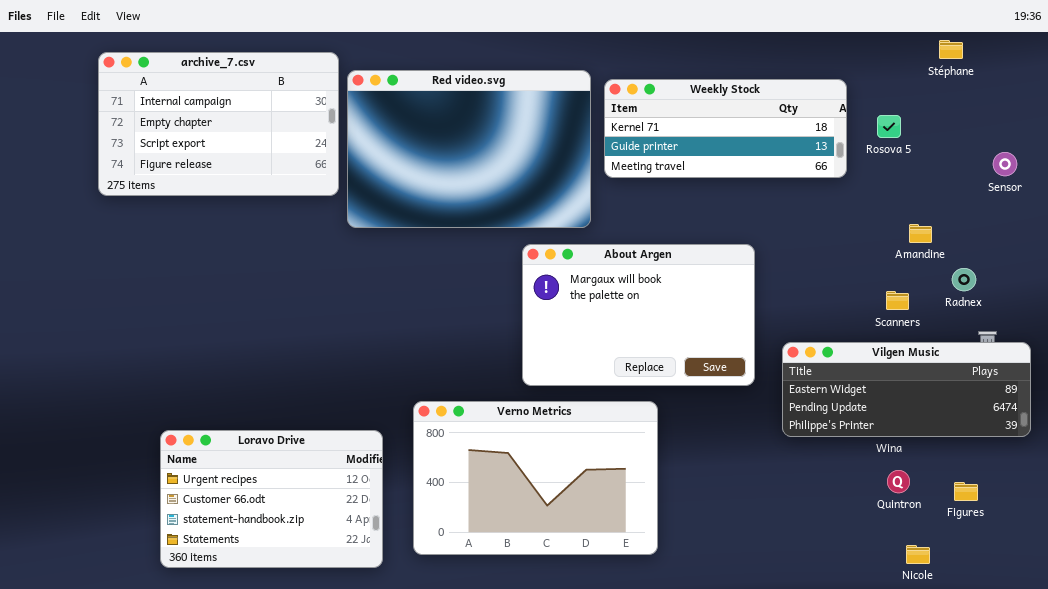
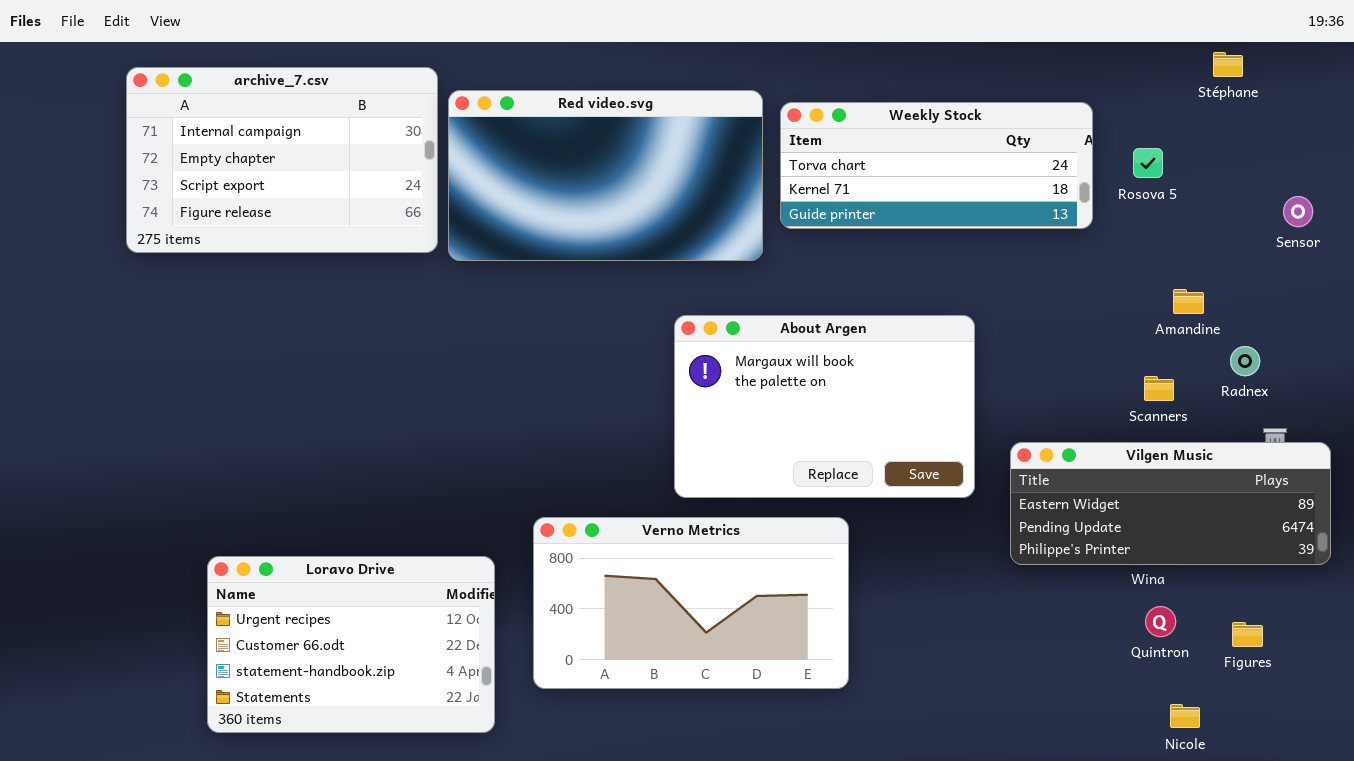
Red video.svg: [347,70,591,228] -> [448,90,763,261], resized
Weekly Stock: [604,79,847,178] -> [780,102,1093,229], scrolled up 1 row
Verno Metrics: [413,401,658,555] -> [533,517,849,689], resized

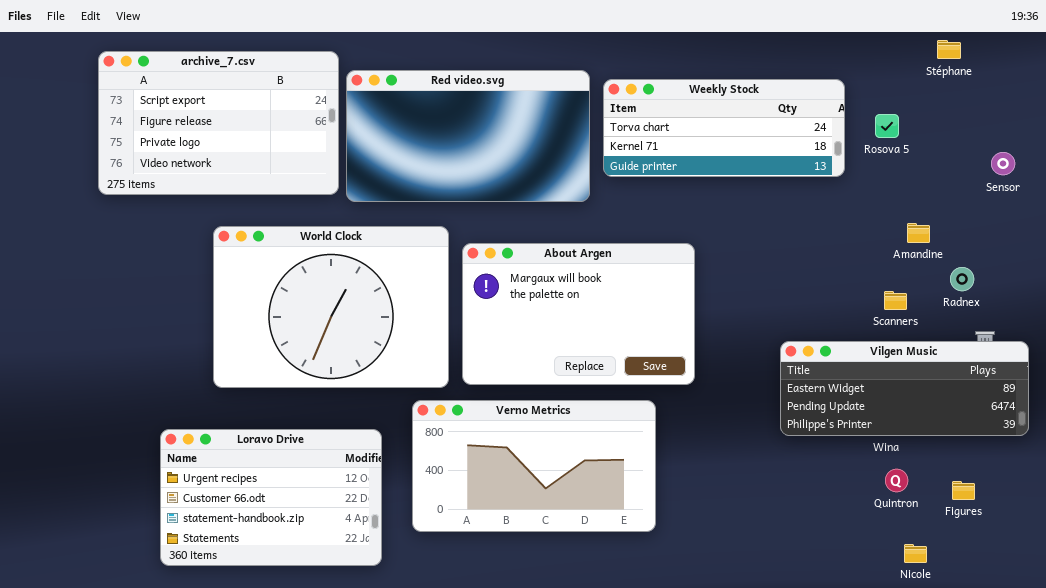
archive_7.csv: [126,67,438,253] -> [98,51,339,195], scrolled down 2 rows
World Clock: none -> [213,226,449,388], opened
About Argen: [674,315,975,498] -> [462,243,695,385], moved

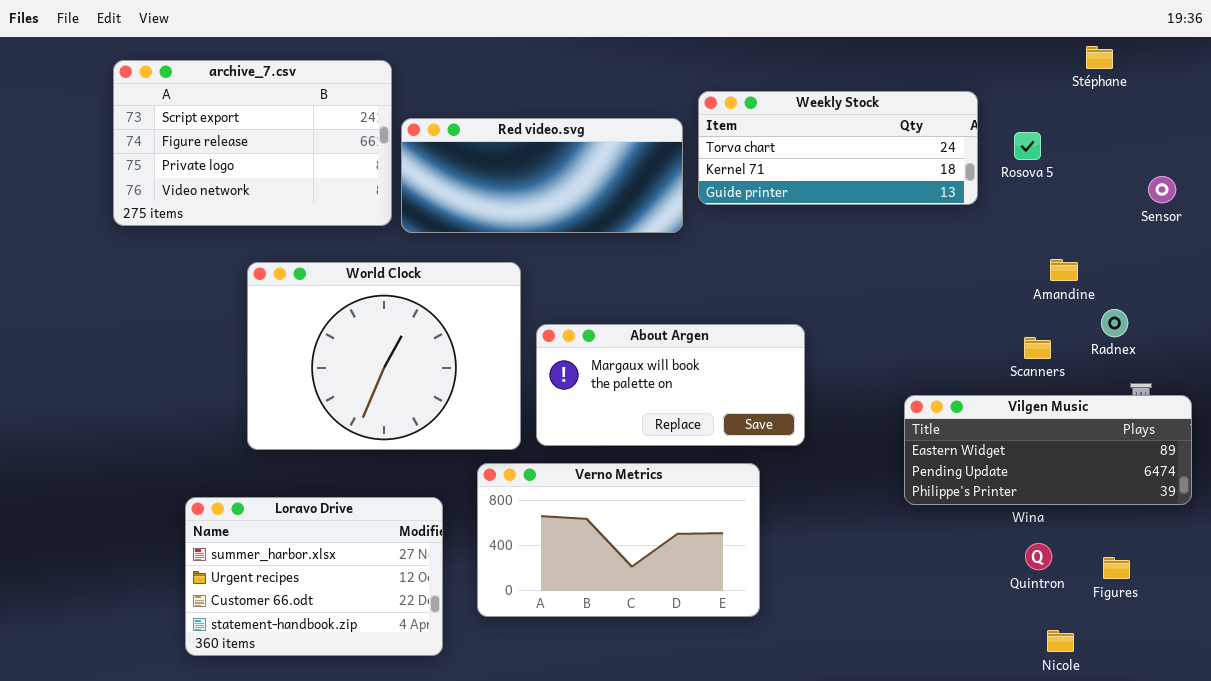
Red video.svg: [346,70,590,202] -> [401,118,683,233], resized
About Argen: [462,243,695,385] -> [536,324,805,446], resized
Loravo Drive: [160,429,382,566] -> [185,497,443,656], scrolled up 1 row

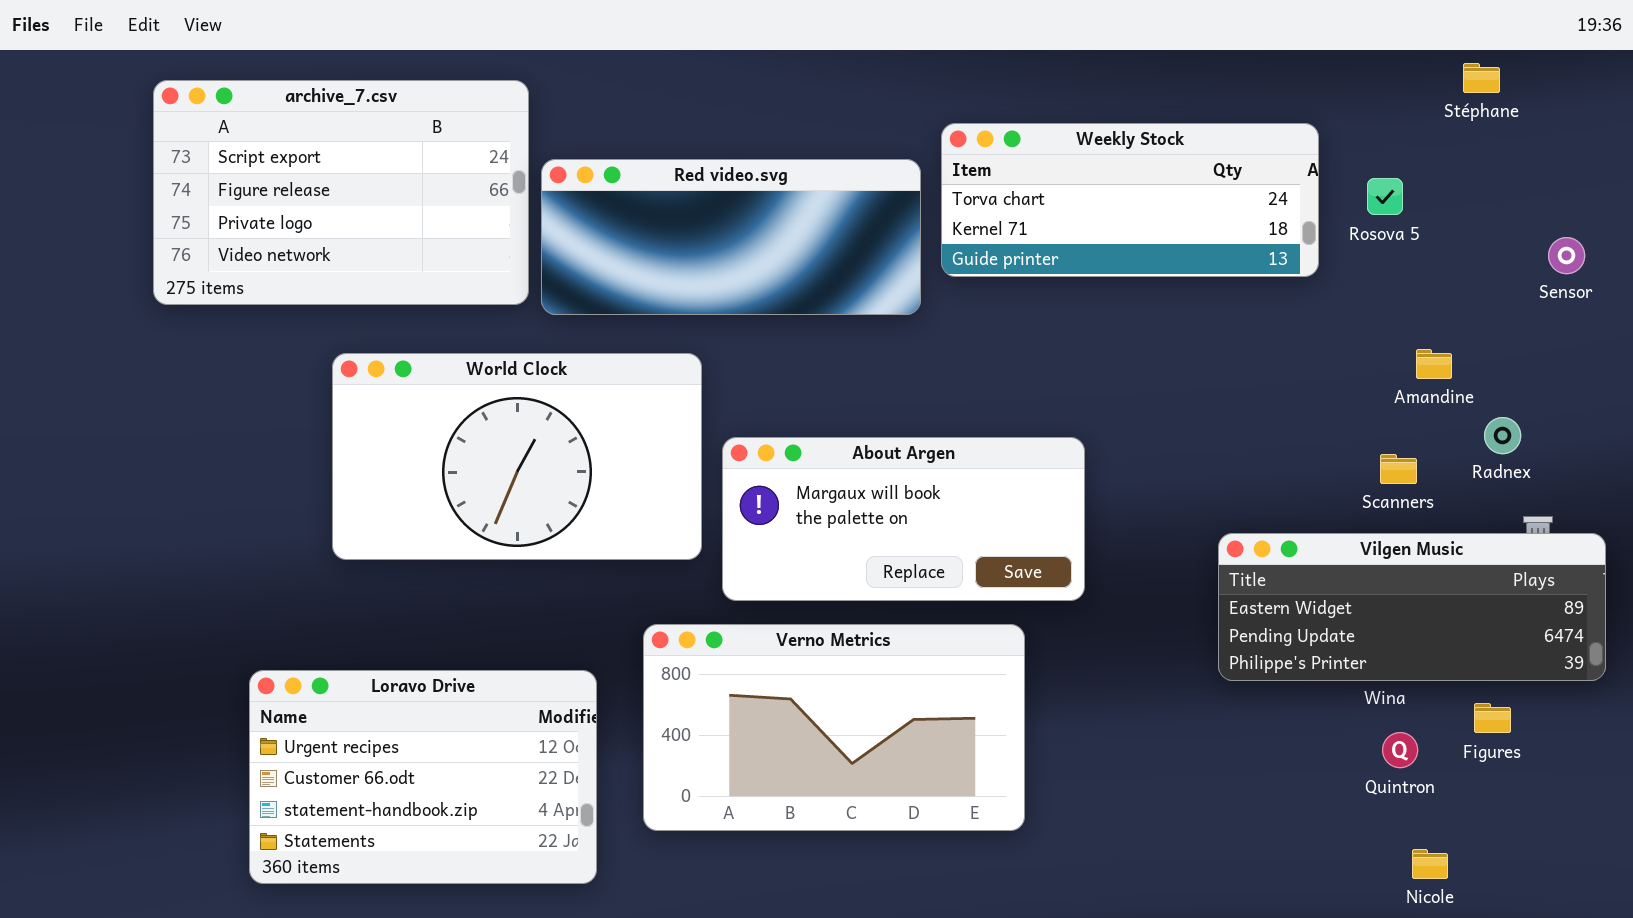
World Clock: [247,262,521,450] -> [332,353,702,560], resized
Loravo Drive: [185,497,443,656] -> [249,670,597,884], scrolled down 1 row
Figures: [1103,557,1130,579] -> [1474,703,1511,733], moved

